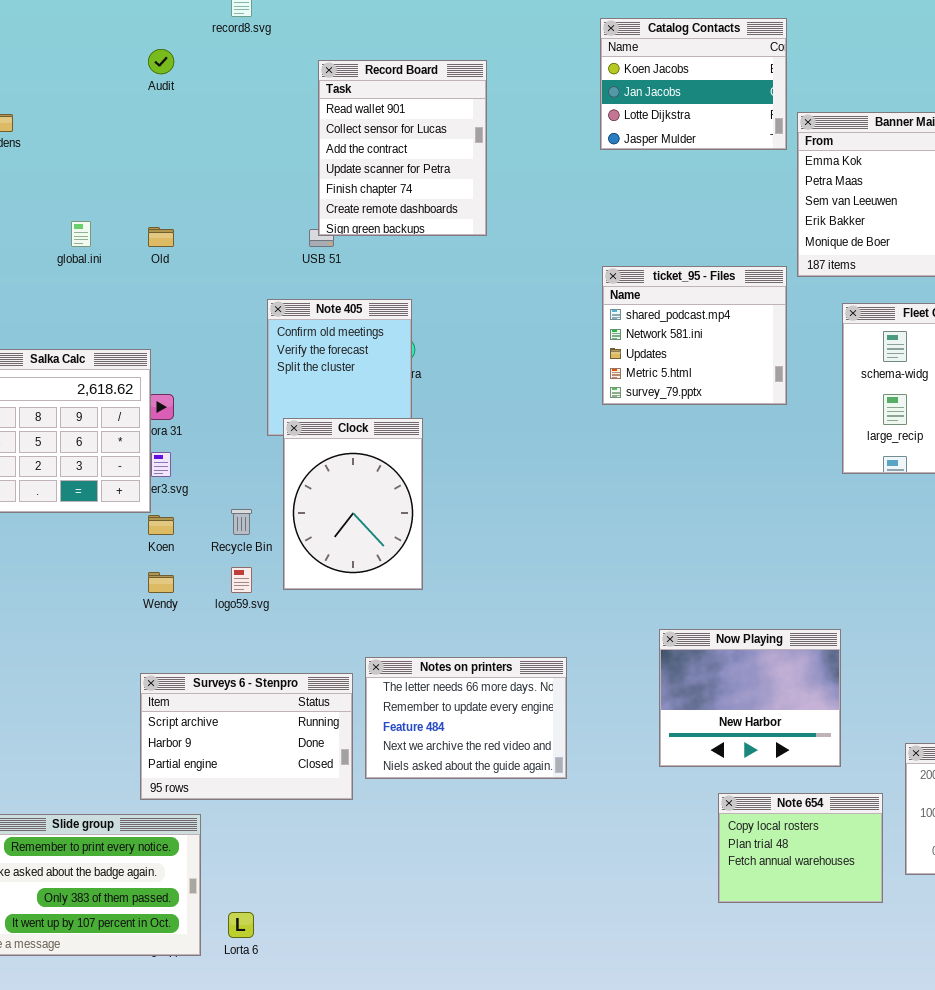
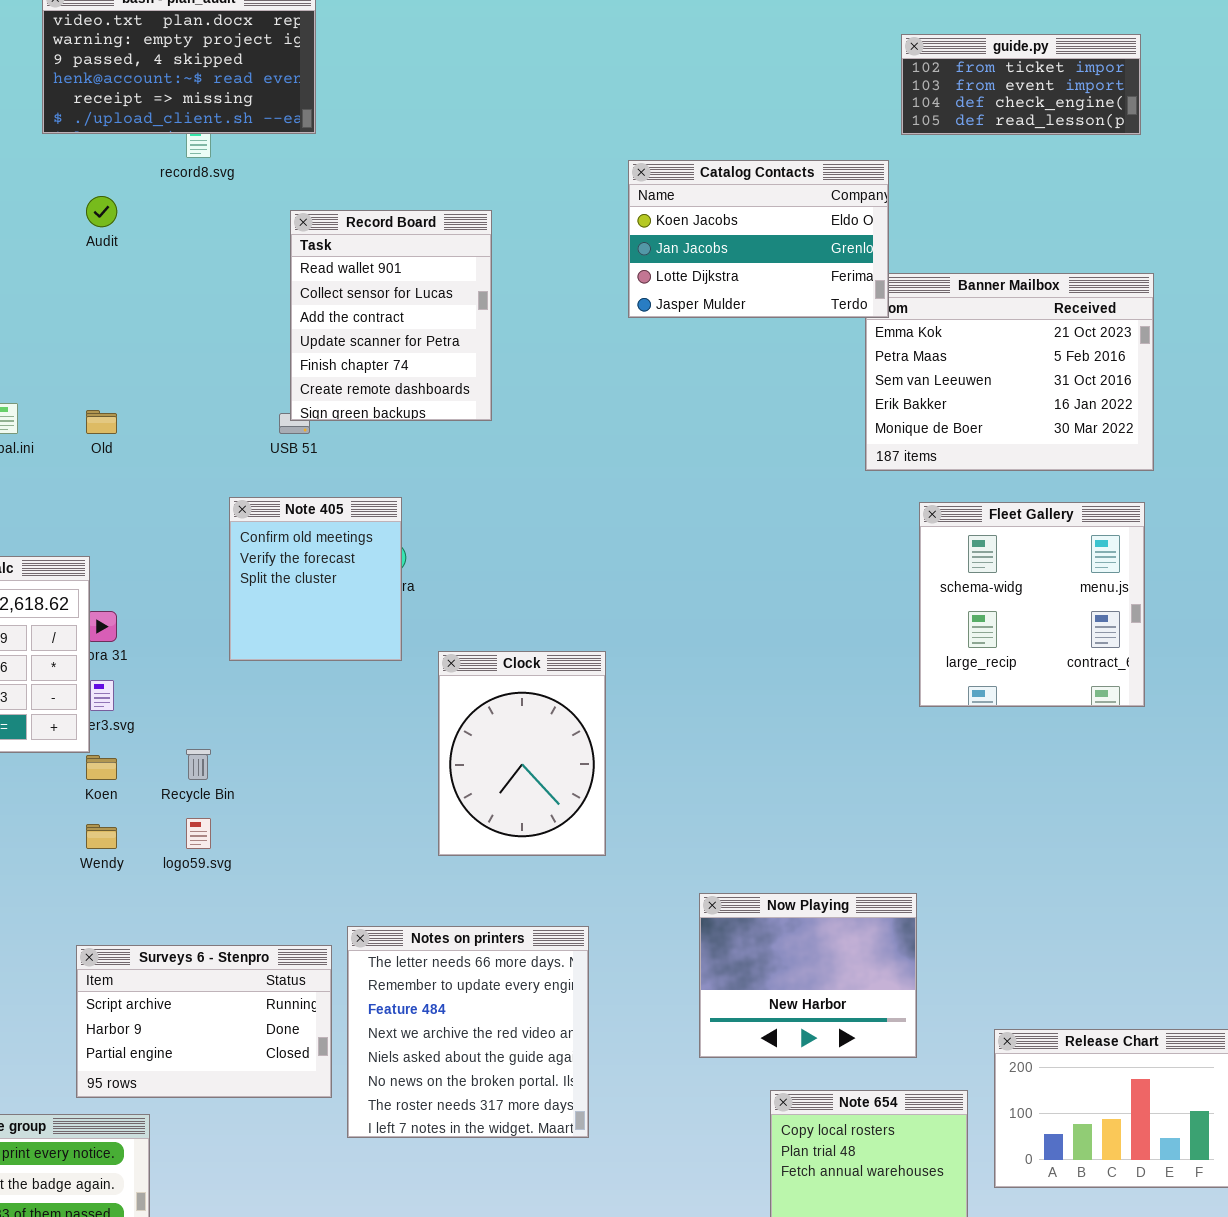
Catalog Contacts: [600,18,787,150] -> [628,160,889,318], resized
ticket_95 - Files: [602,266,787,405] -> none, closed
Clock: [283,418,423,590] -> [438,651,606,856], moved
Notes on printers: [365,657,567,779] -> [347,926,589,1138], resized

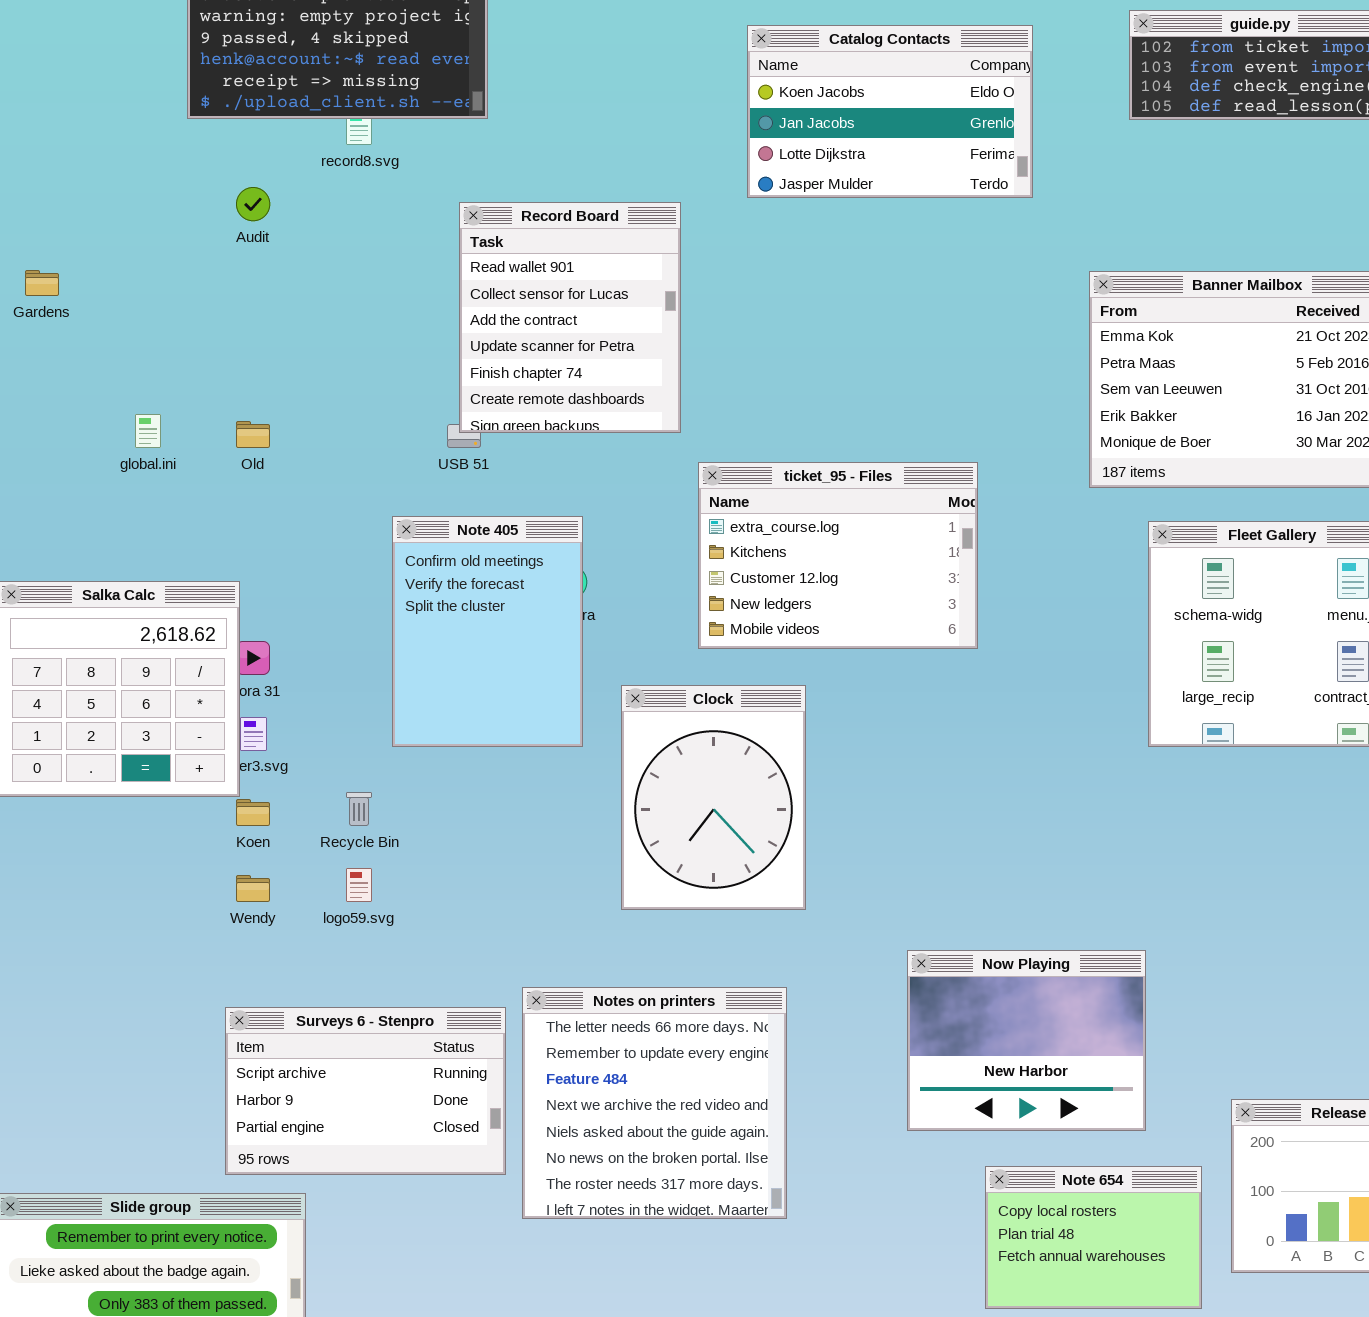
Catalog Contacts: [628,160,889,318] -> [747,25,1033,198], moved
ticket_95 - Files: none -> [698,462,978,649], opened
Note 405: [229,497,402,661] -> [392,516,583,747], resized

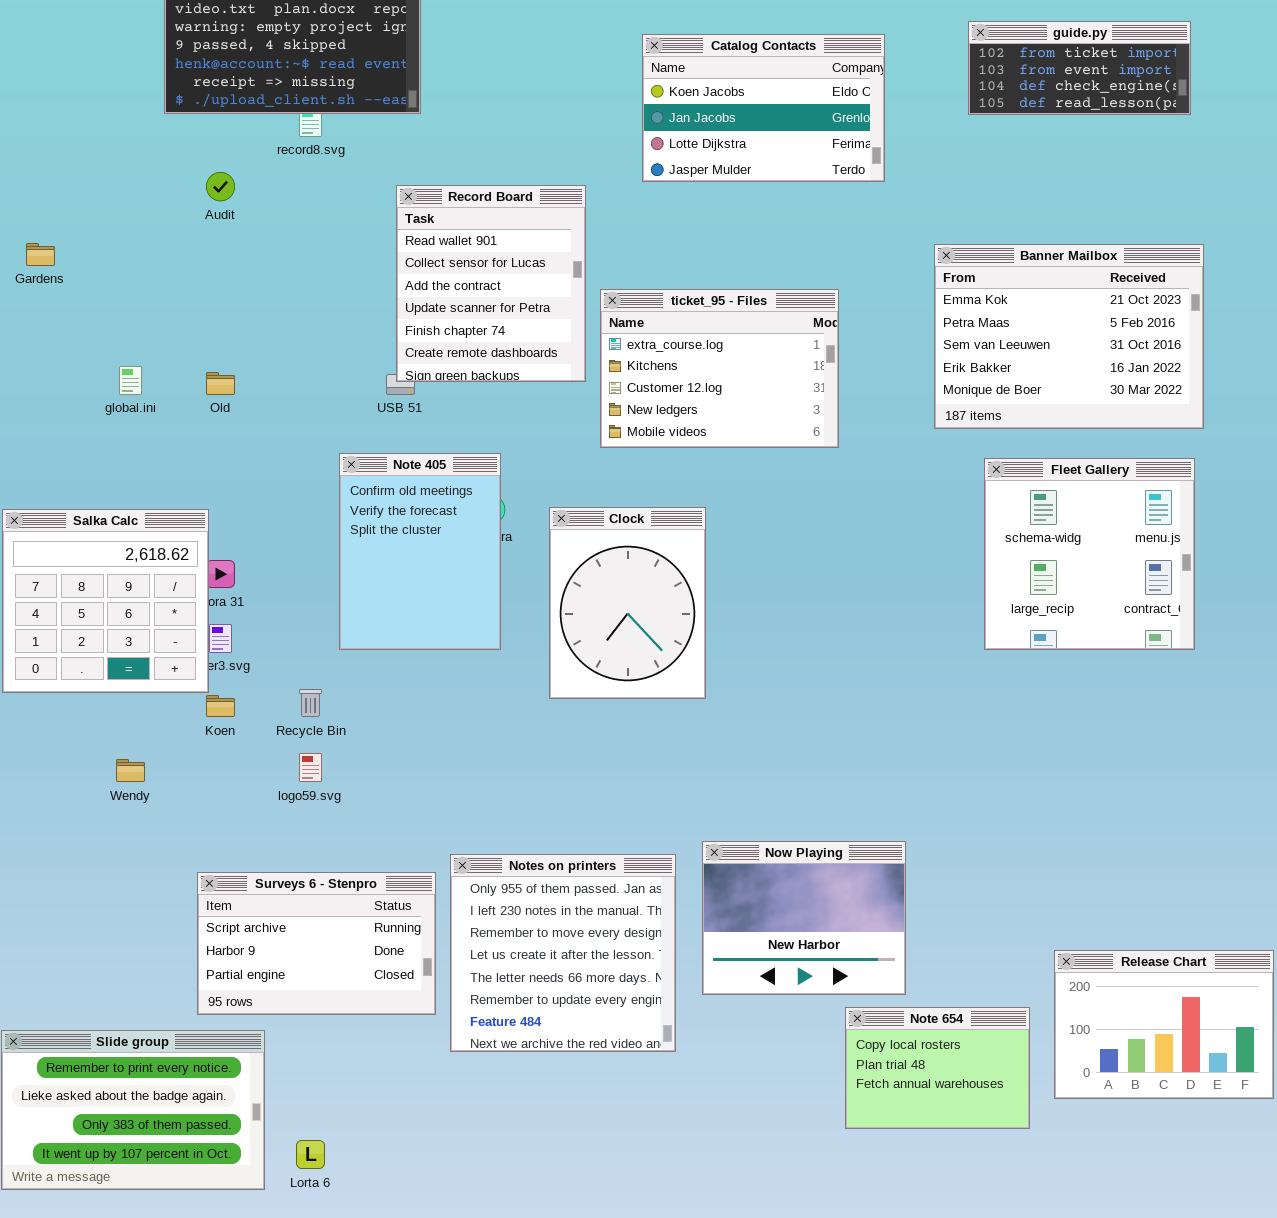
ticket_95 - Files: [698,462,978,649] -> [600,289,839,448], moved
Clock: [621,685,806,910] -> [549,507,706,699], moved
Wendy: [236,875,270,902] -> [116,759,145,782], moved
Now Playing: [907,950,1146,1131] -> [702,841,906,995], moved
Notes on printers: [522,987,787,1219] -> [450,854,676,1052], scrolled up 4 rows

